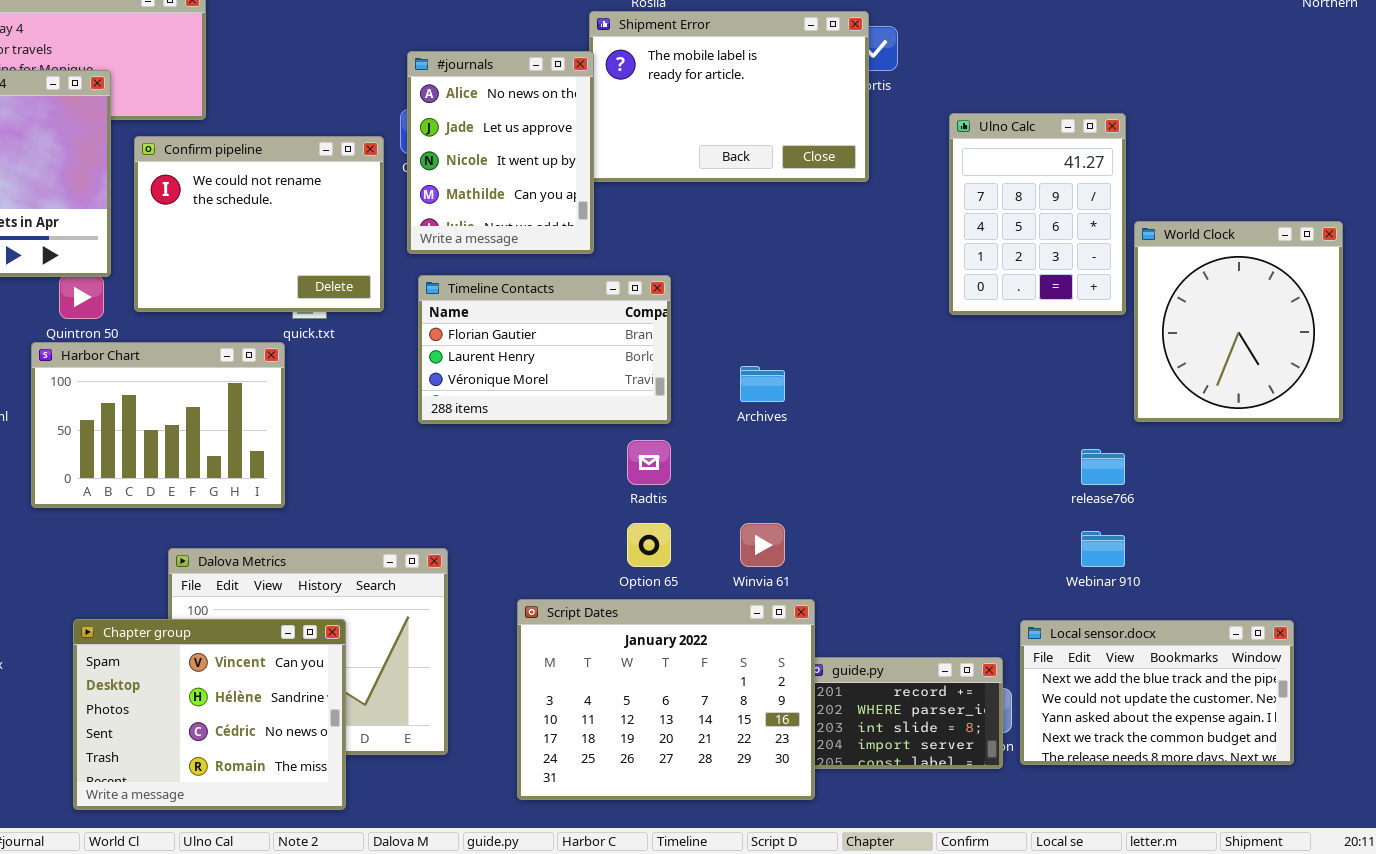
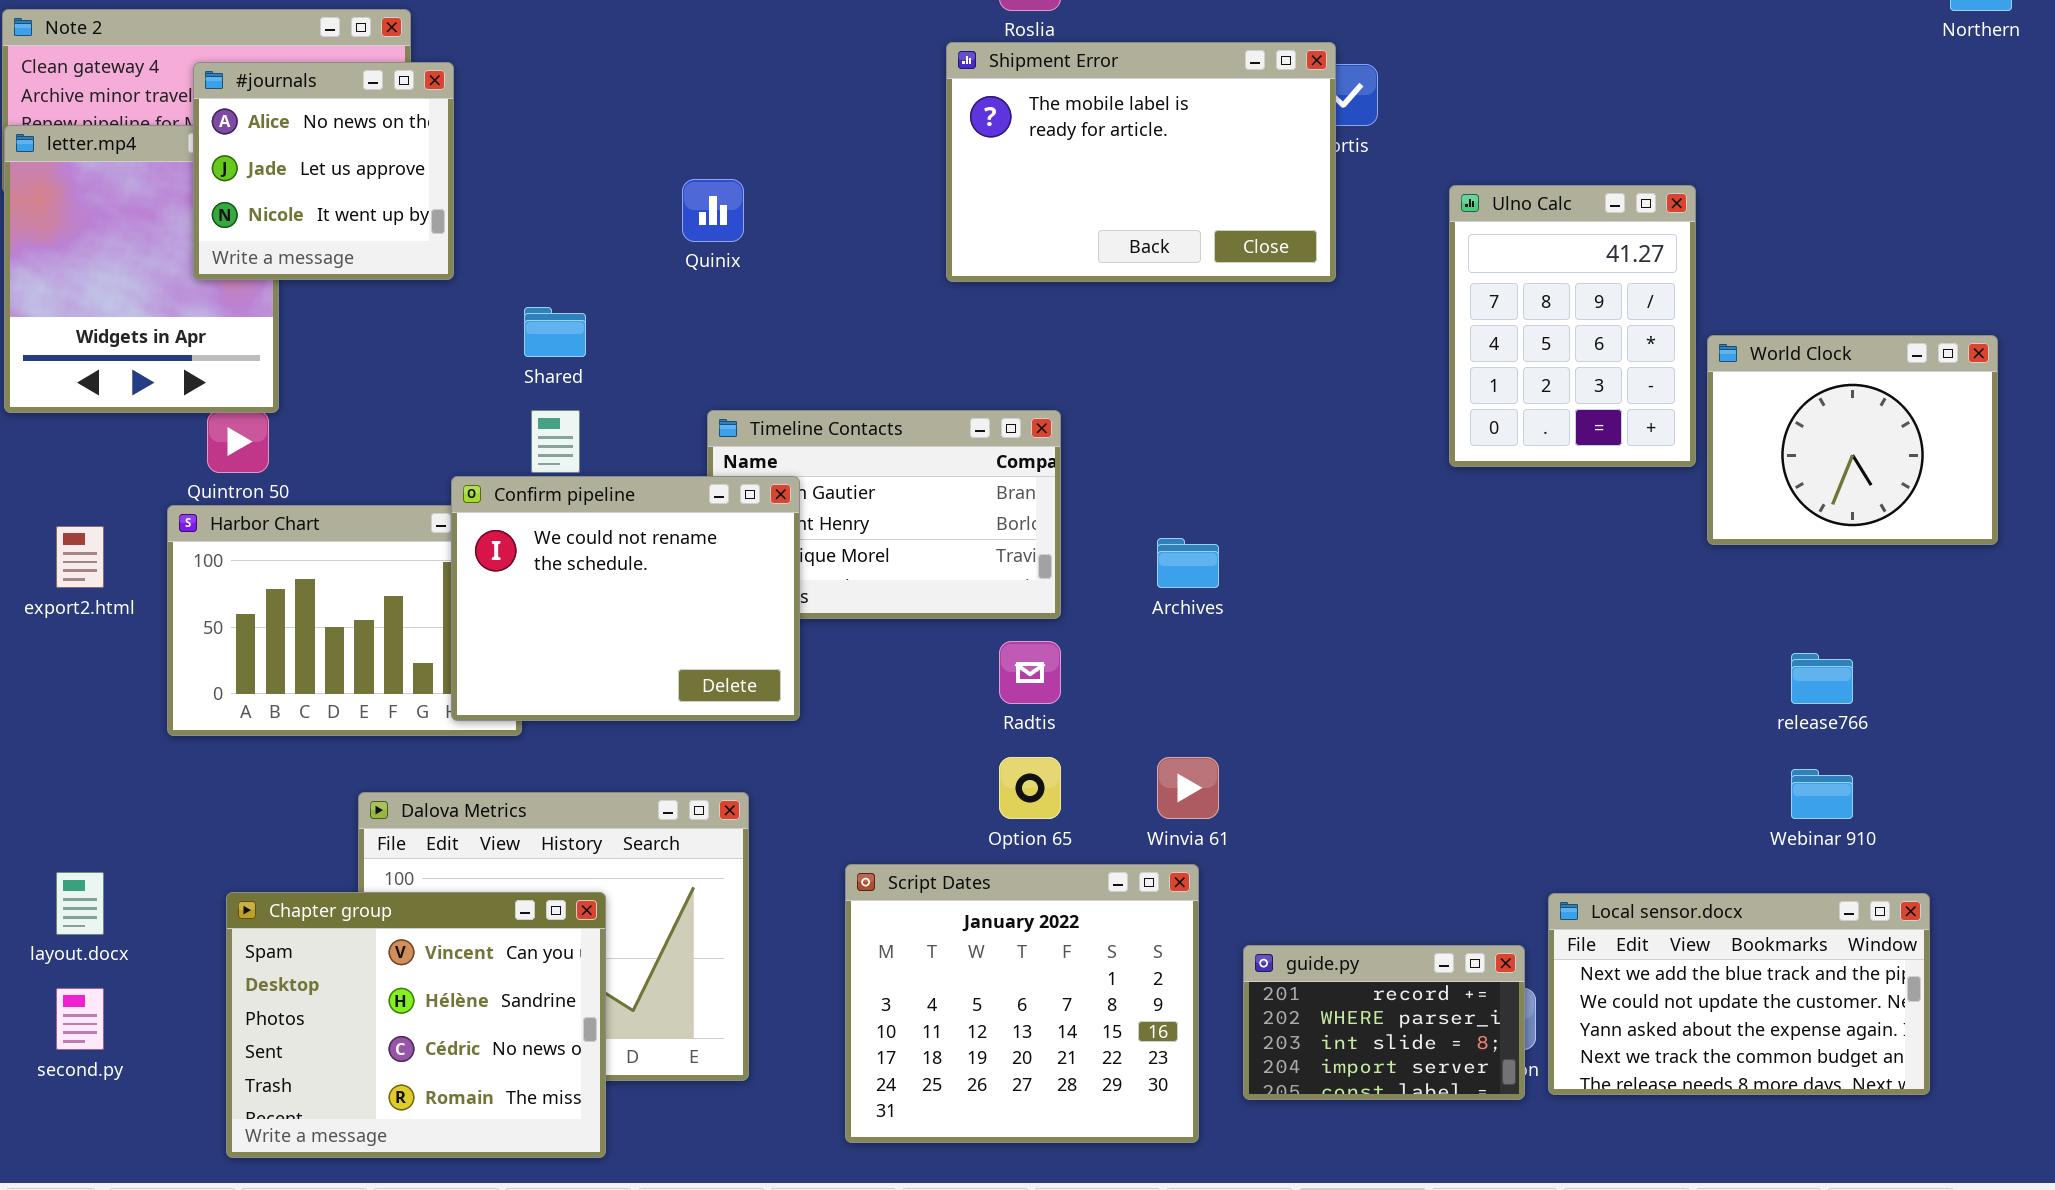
#journals: [407,51,594,254] -> [193,62,454,280], moved, resized
Confirm pipeline: [134,136,384,312] -> [451,476,800,721], moved
World Clock: [1134,221,1343,422] -> [1707,335,1998,545], resized
release766: [1081,449,1125,485] -> [1791,653,1853,704], moved
Webinar 910: [1081,531,1125,567] -> [1791,769,1853,819], moved
Script Dates: [517,599,815,800] -> [845,864,1199,1143], resized

